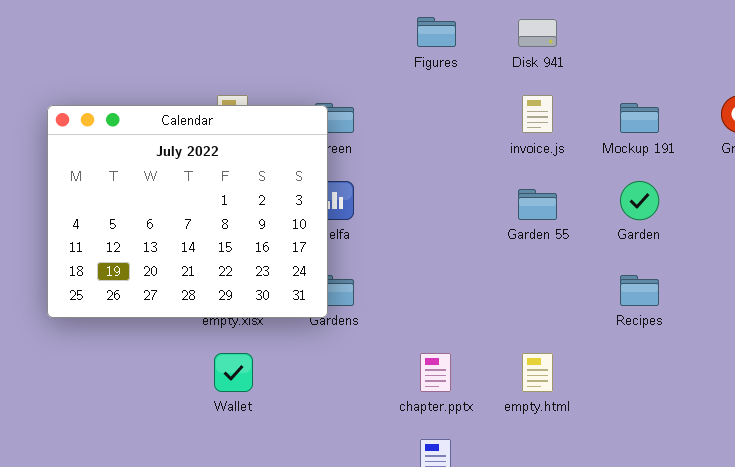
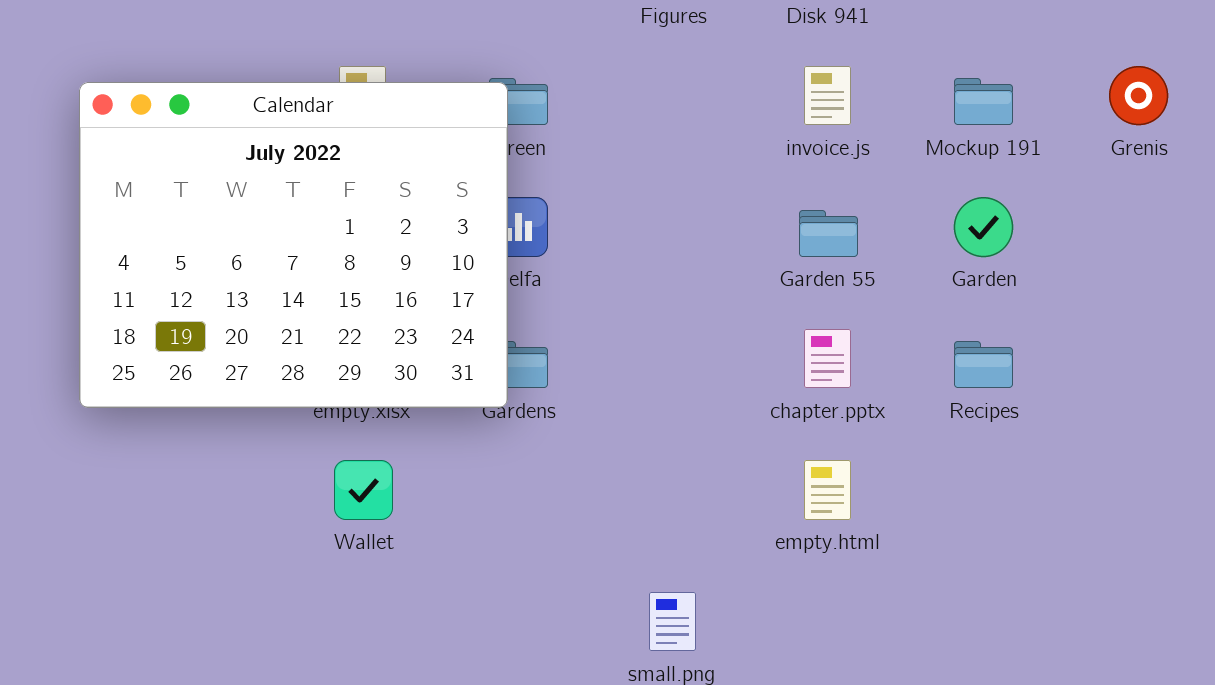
chapter.pptx: [420,353,451,392] -> [804,329,851,388], moved

